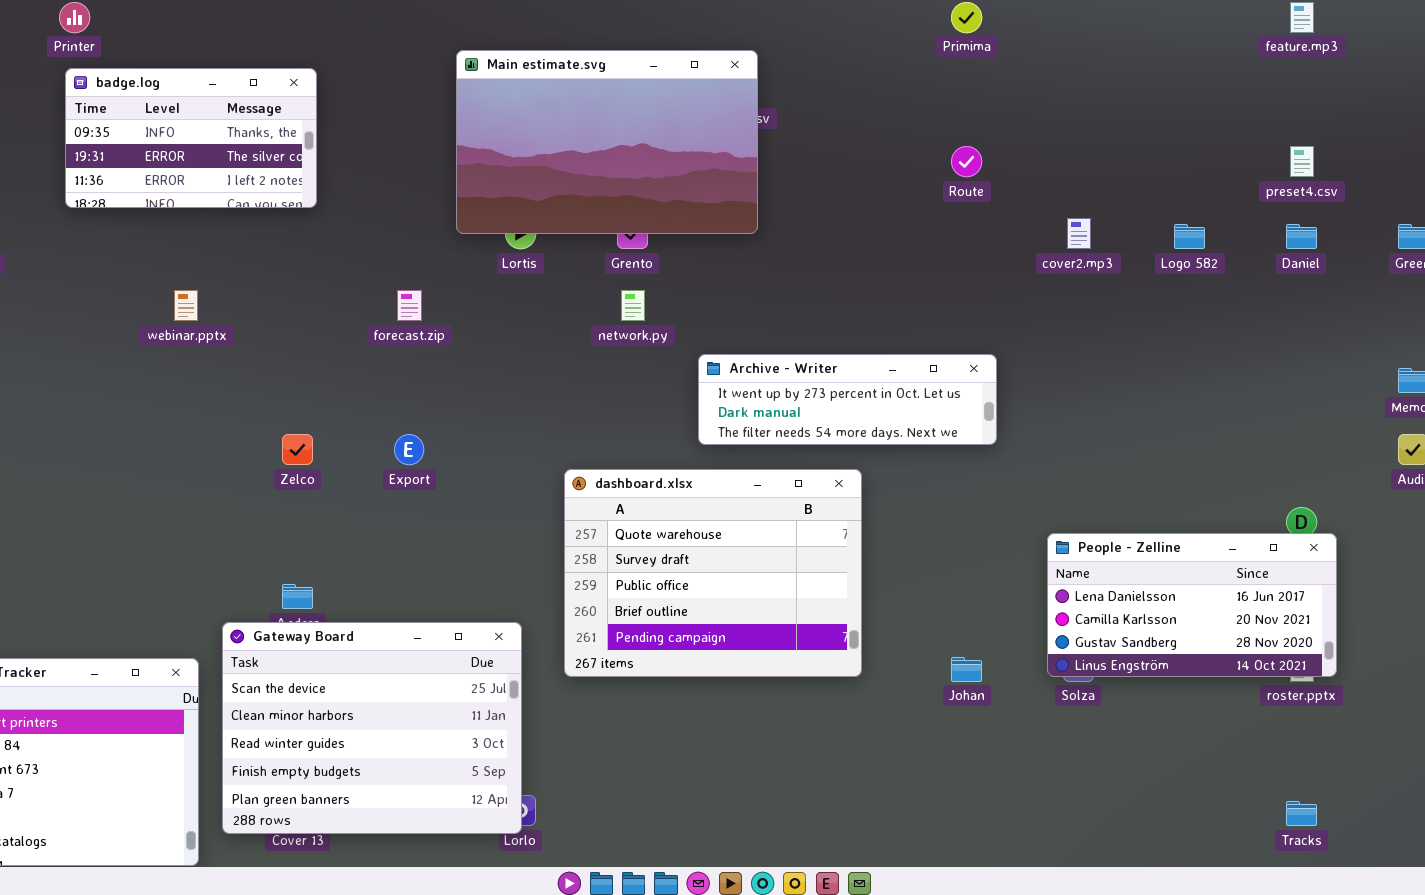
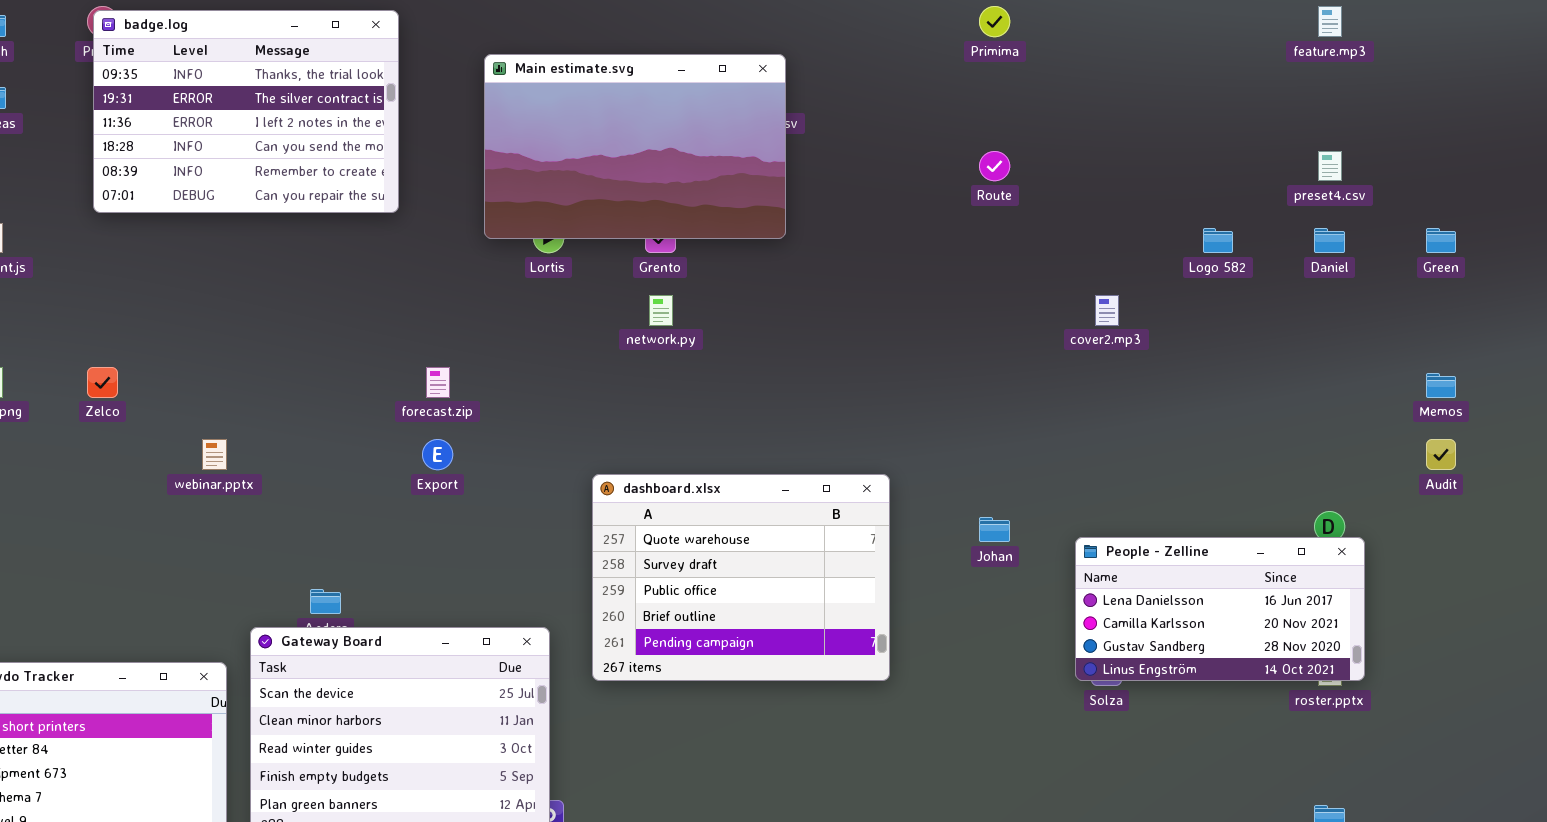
badge.log: [65,68,317,208] -> [93,10,399,213], resized
cover2.mp3: [1067,218,1091,249] -> [1095,295,1119,326], moved
webinar.pptx: [174,290,198,321] -> [202,439,227,470], moved
forecast.zip: [397,290,422,321] -> [426,367,450,398], moved
Archive - Writer: [698,354,997,445] -> none, closed
Zelco: [282,434,313,465] -> [87,367,118,398], moved
Johan: [951,657,982,682] -> [979,517,1010,542], moved

